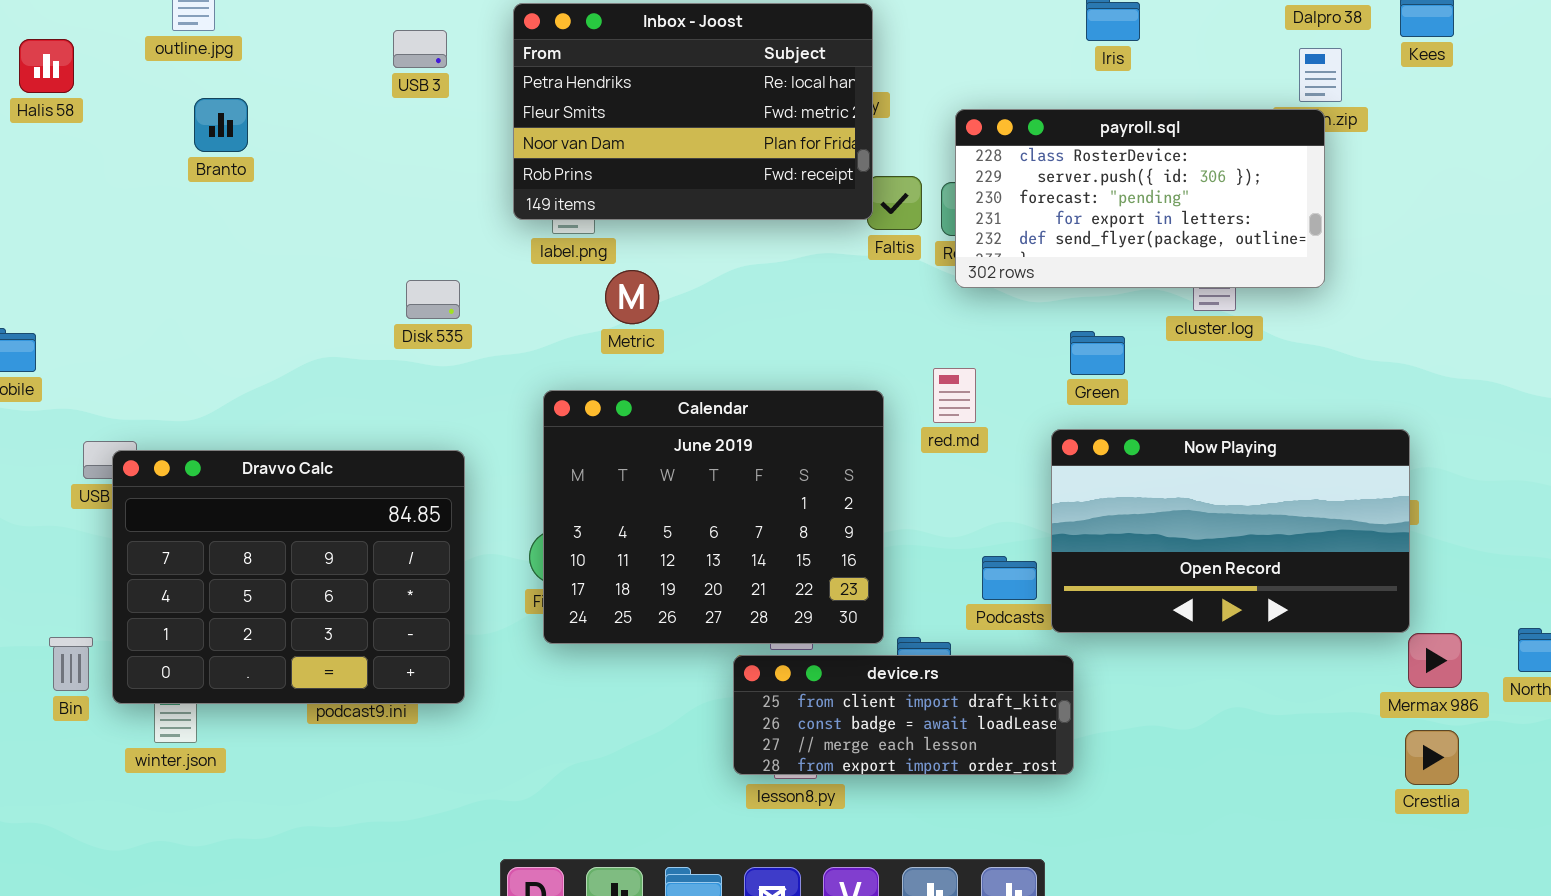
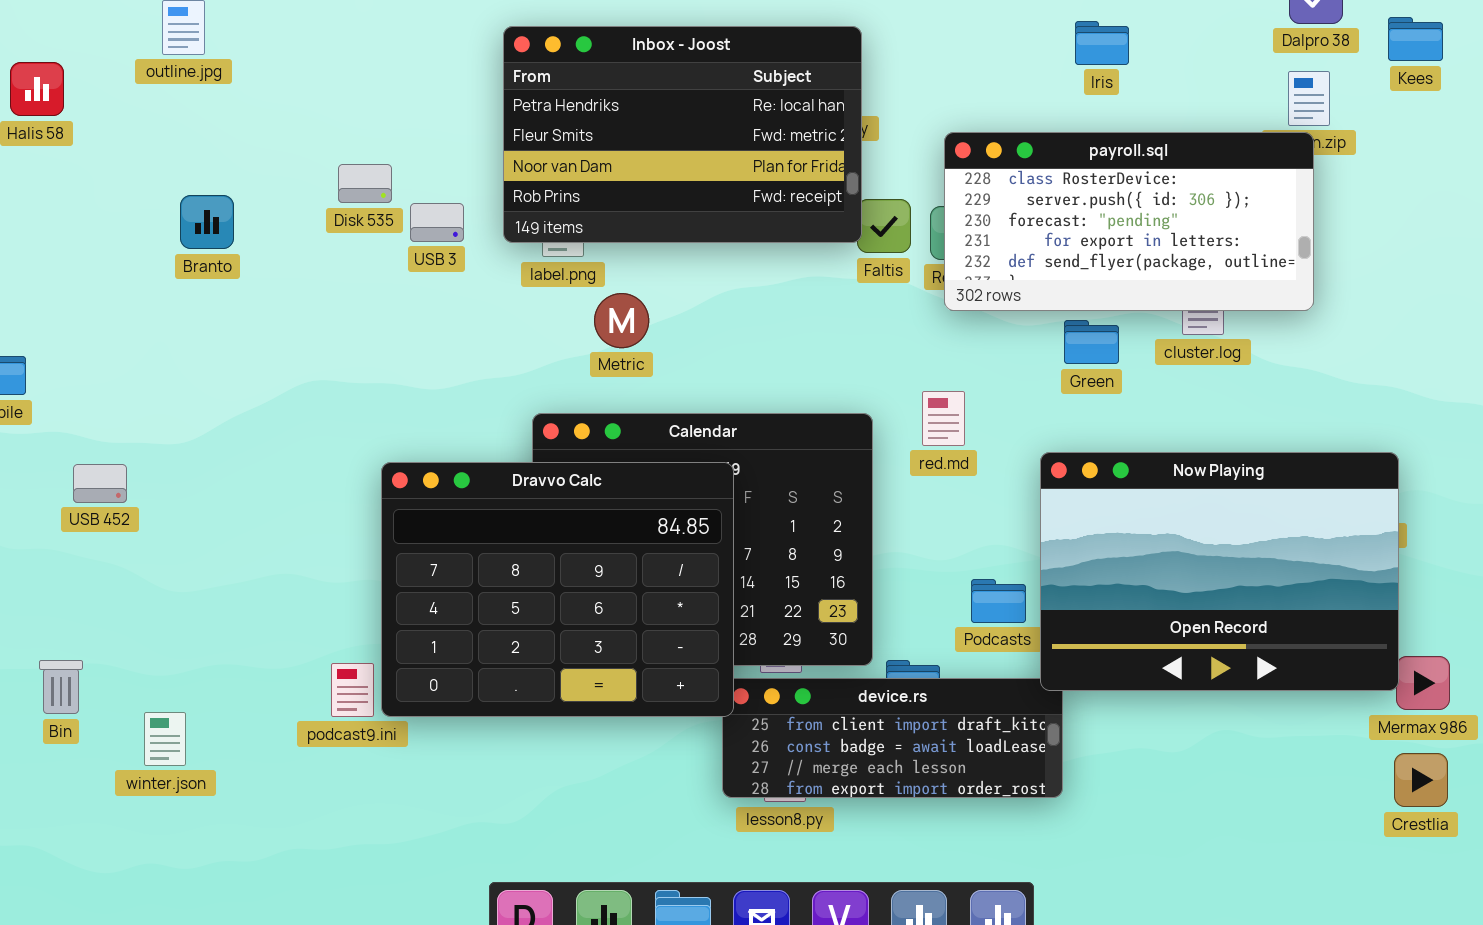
USB 3: [393,30,447,68] -> [410,203,464,242], moved
Branto: [194,98,248,152] -> [180,195,234,249], moved
Disk 535: [406,280,460,319] -> [338,164,392,203], moved
Green: [1070,331,1125,375] -> [1064,320,1119,364], moved
Now Playing: [1051,429,1410,633] -> [1040,452,1399,691], resized
Dravvo Calc: [112,450,465,704] -> [381,462,734,717], moved

